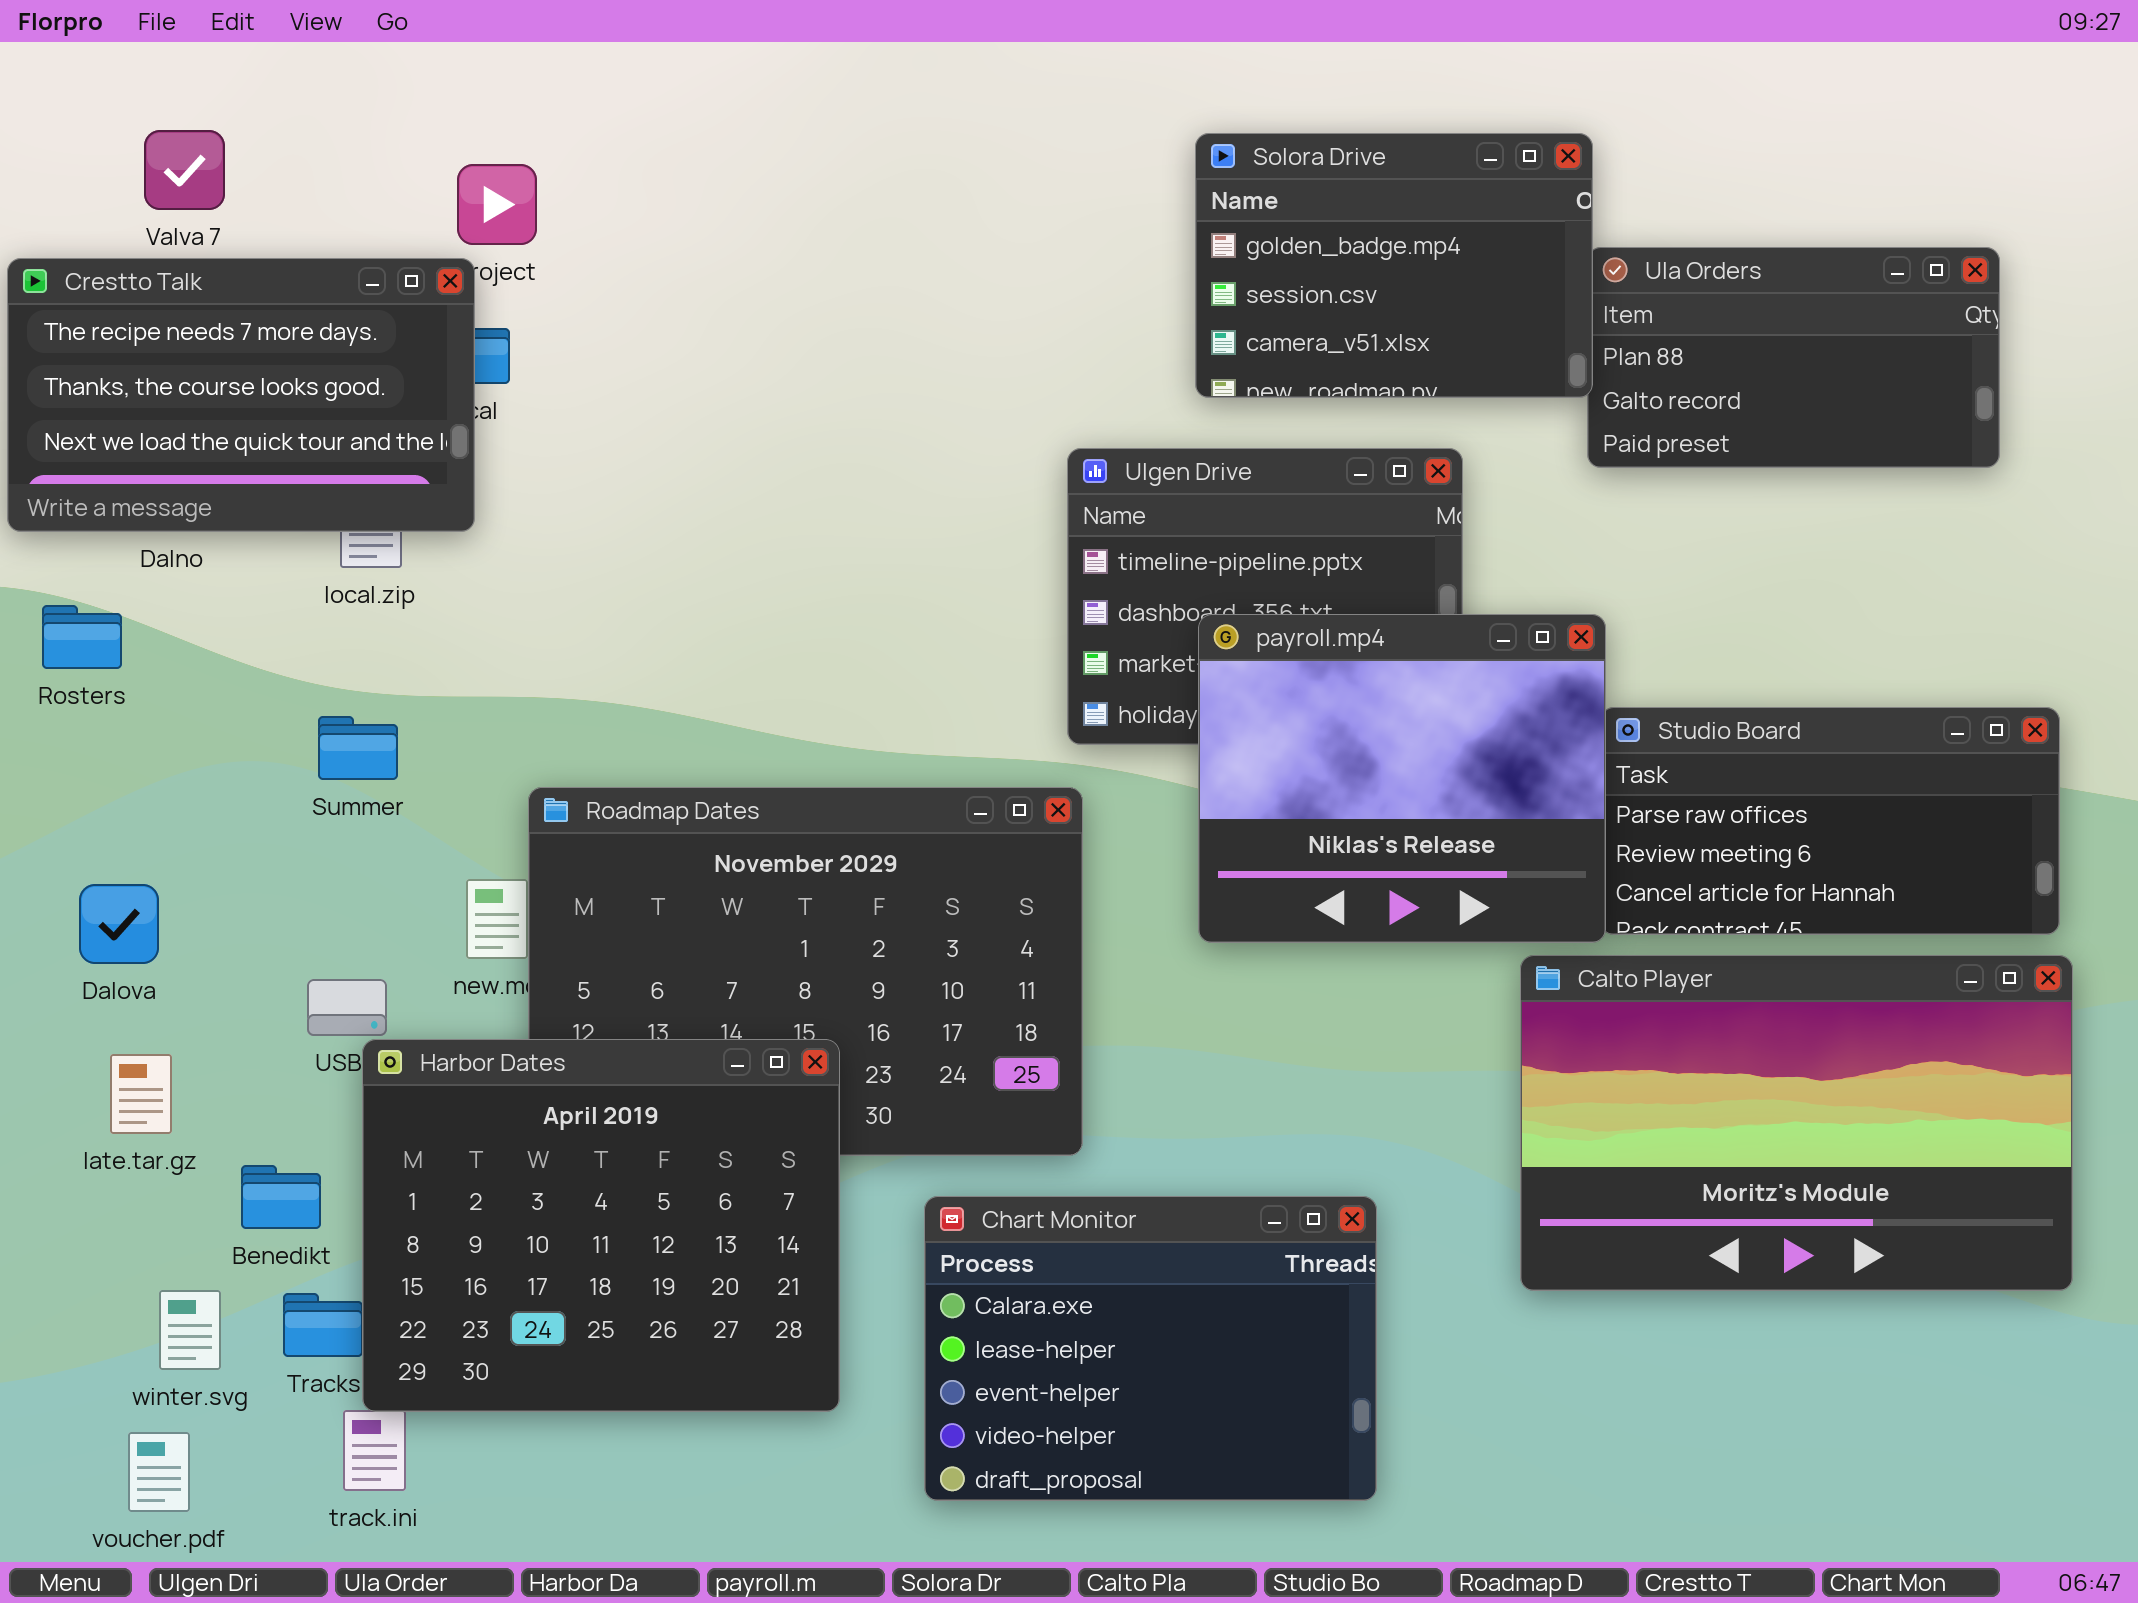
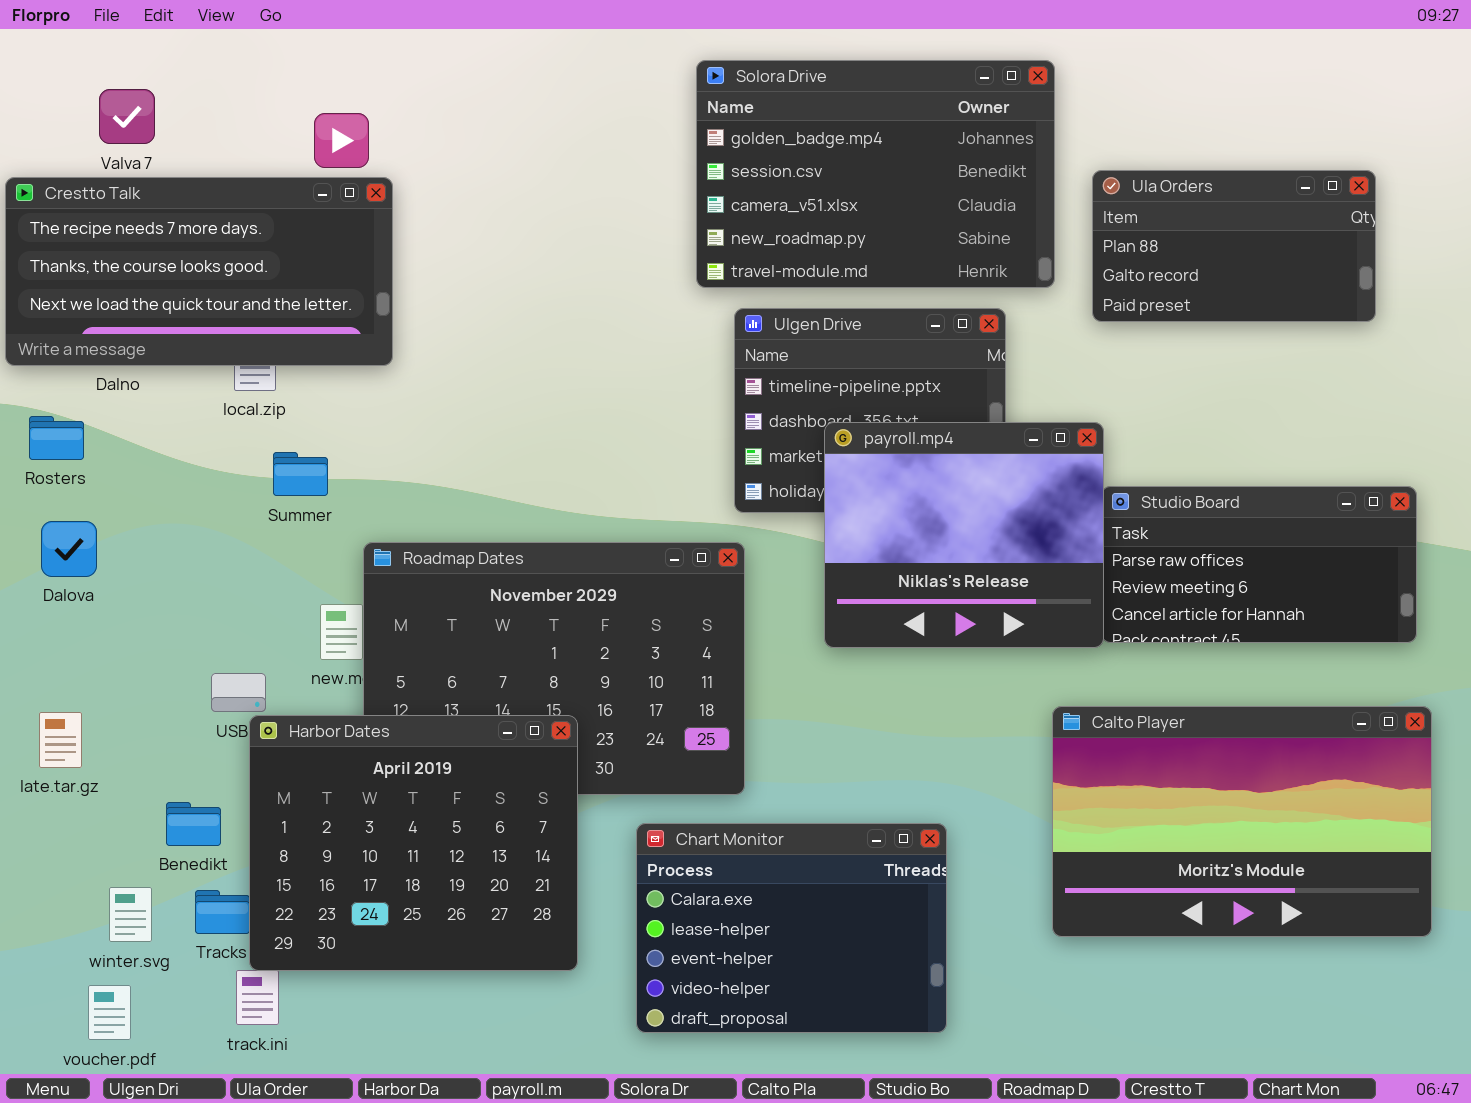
Solora Drive: [1195,133,1593,398] -> [696,60,1055,288], moved, resized
Crestto Talk: [7,258,475,532] -> [5,177,393,366], resized
Summer: [318,716,398,780] -> [273,452,328,496], moved
Dalova: [79,884,159,964] -> [41,521,97,577], moved
Calto Player: [1520,955,2073,1291] -> [1052,706,1432,937], moved
late.tar.gz: [110,1054,172,1134] -> [39,712,82,768], moved

